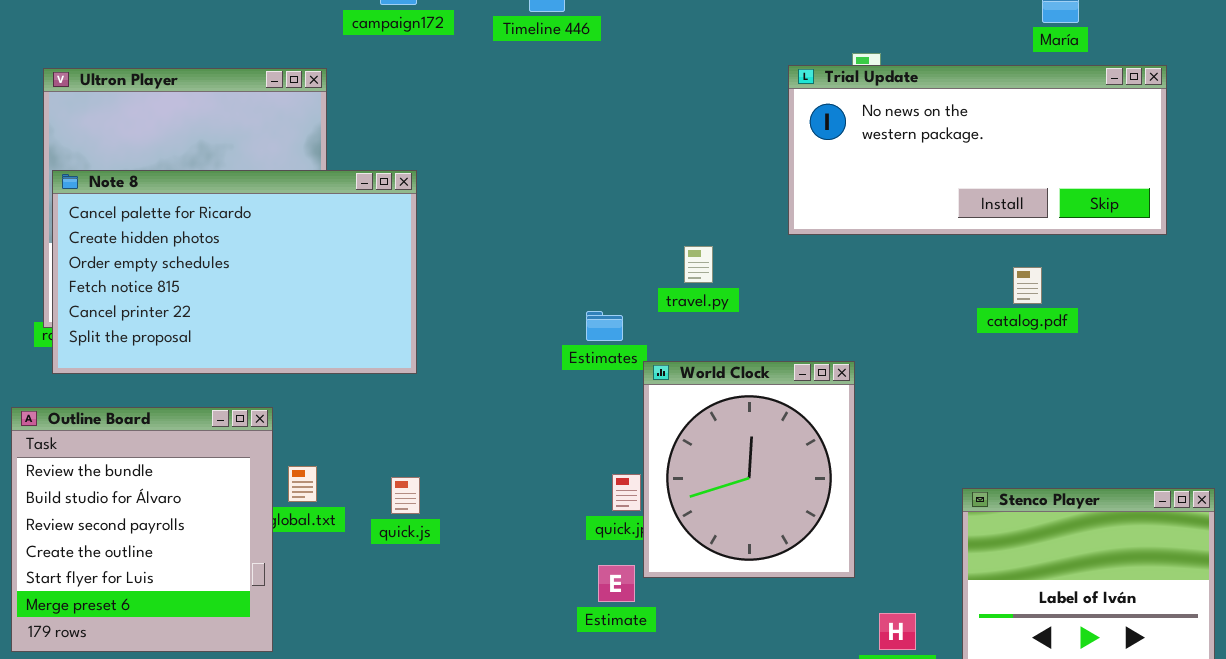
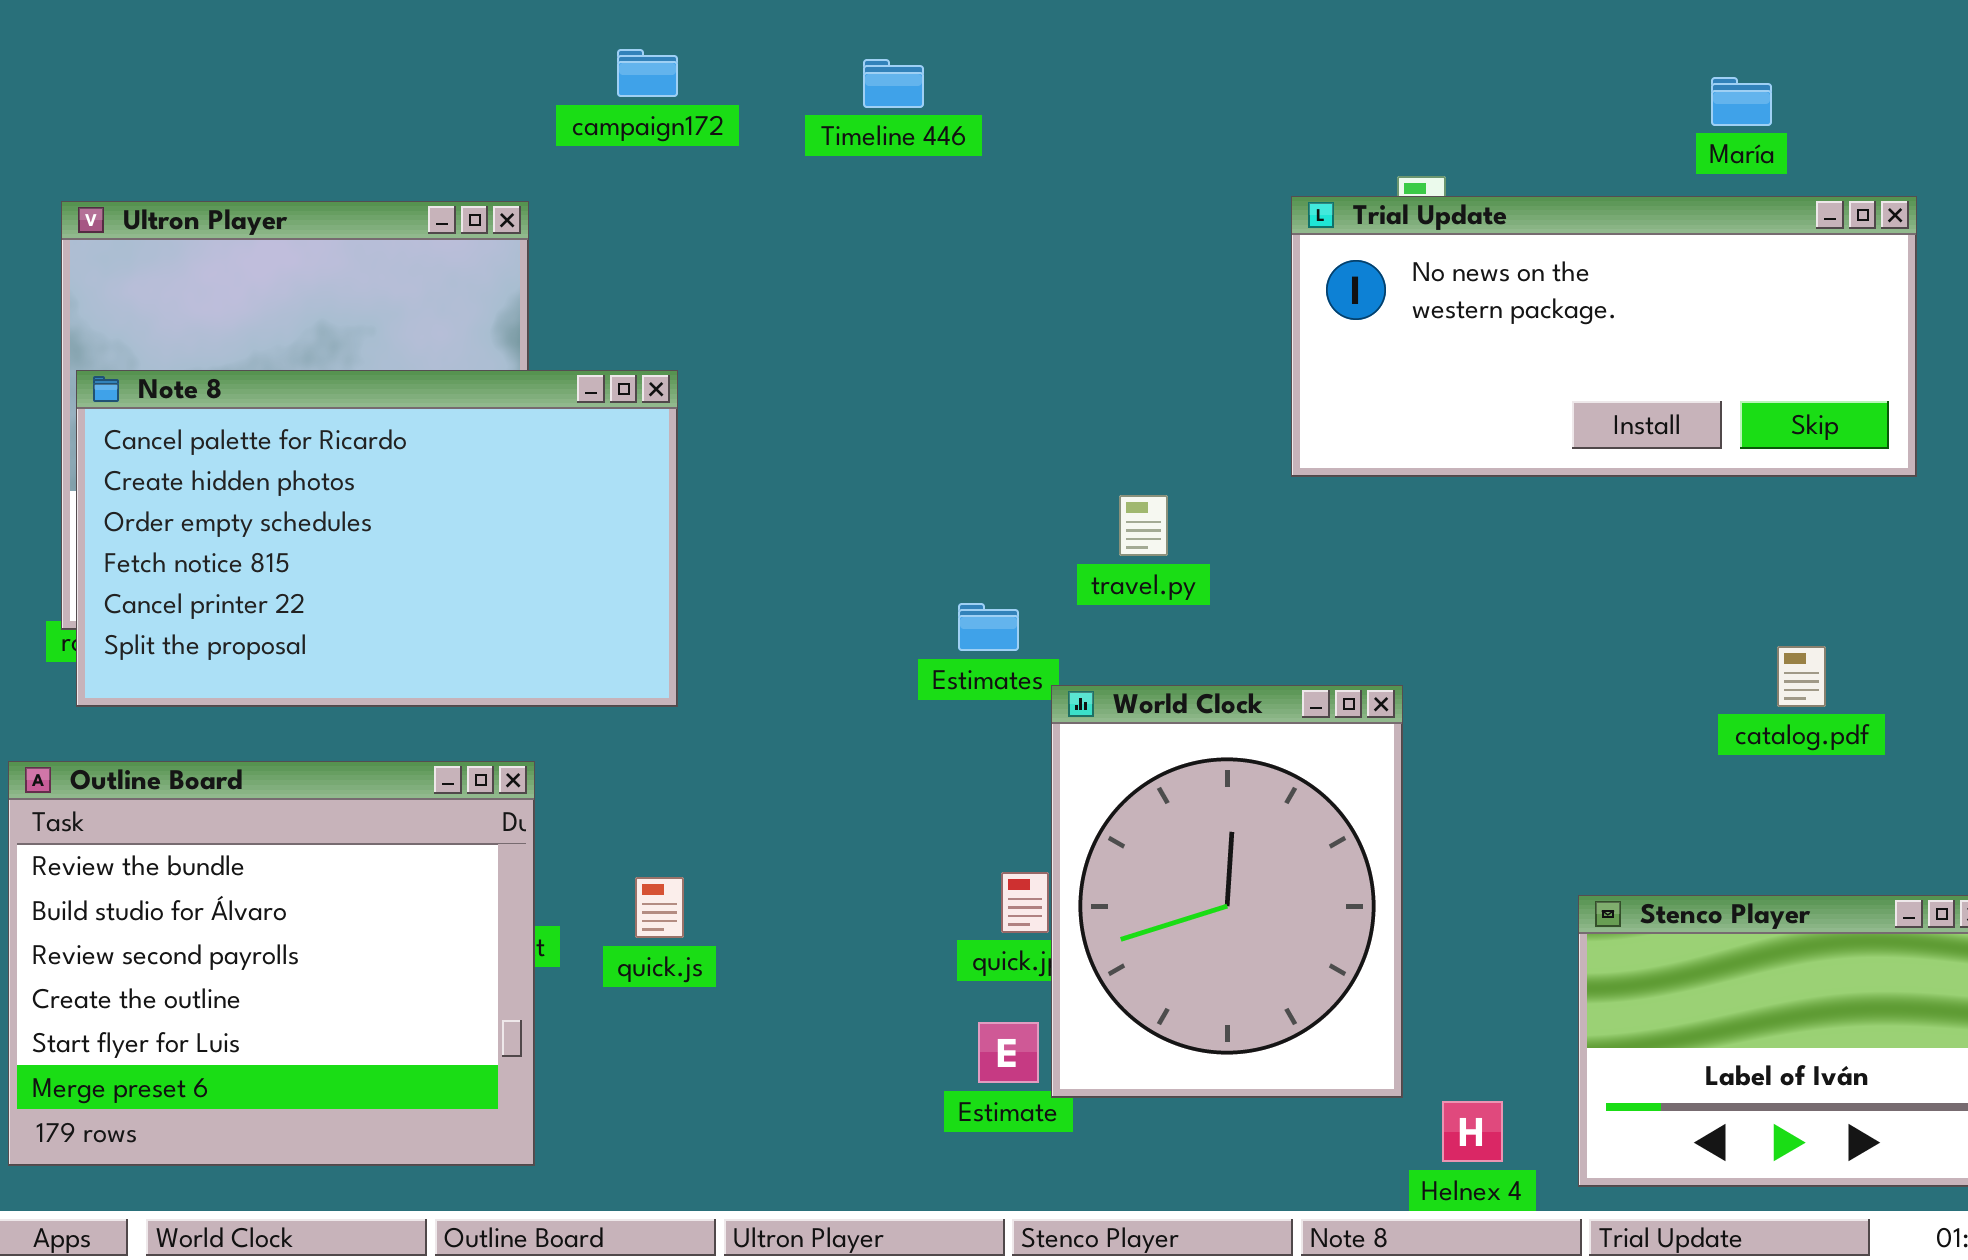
catalog.pdf: [1013,267,1042,304] -> [1777,646,1826,707], moved
World Clock: [643,361,855,578] -> [1051,685,1403,1098], resized
Outline Board: [11,407,273,652] -> [8,761,535,1166], resized

